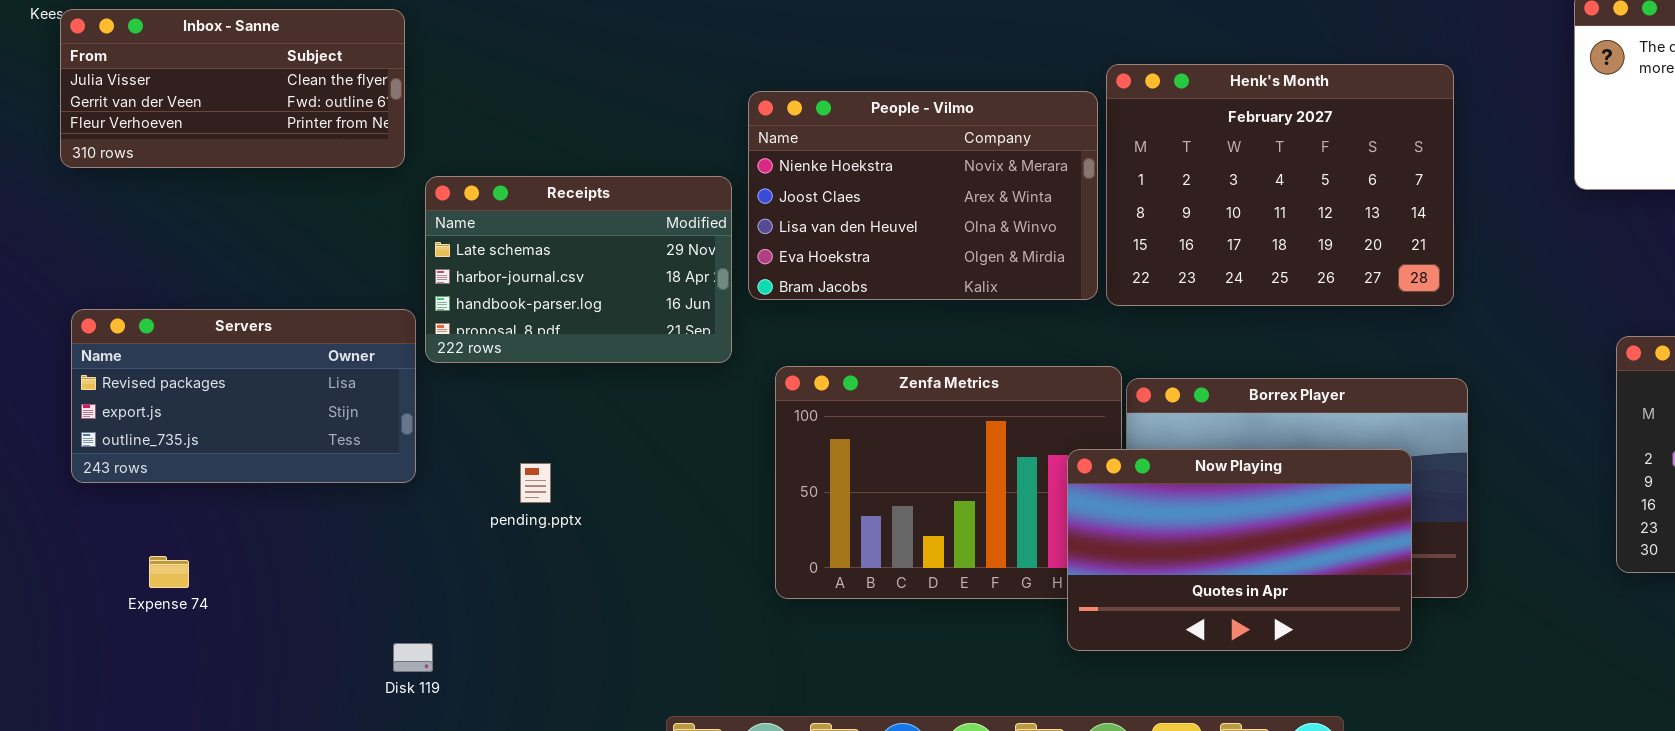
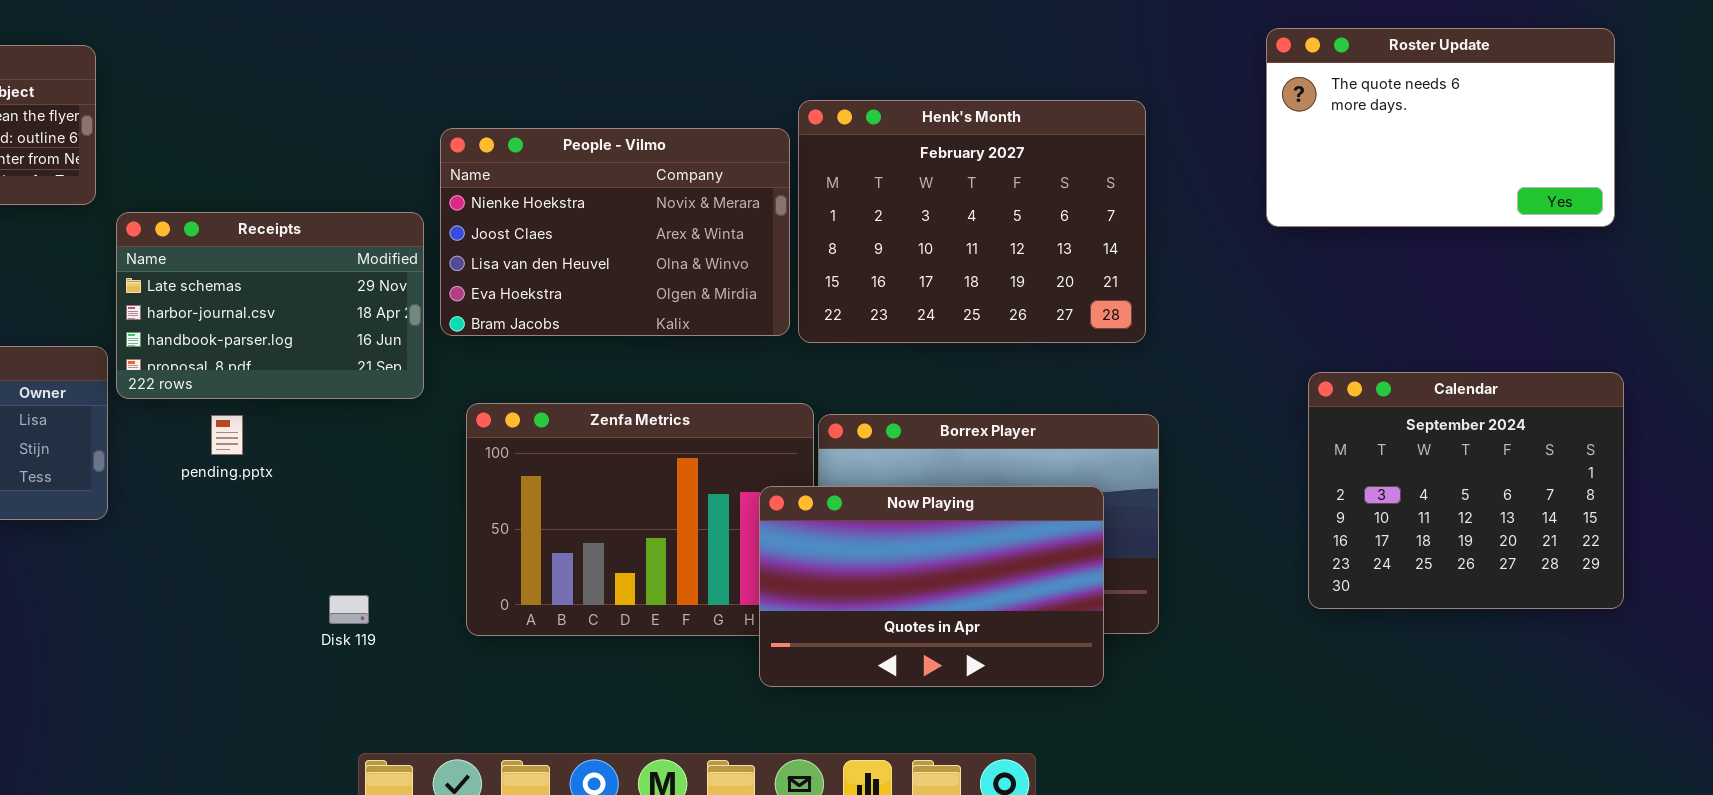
pending.pptx: [520,463,551,503] -> [211,415,243,455], moved
Disk 119: [393,643,433,672] -> [329,595,369,624], moved

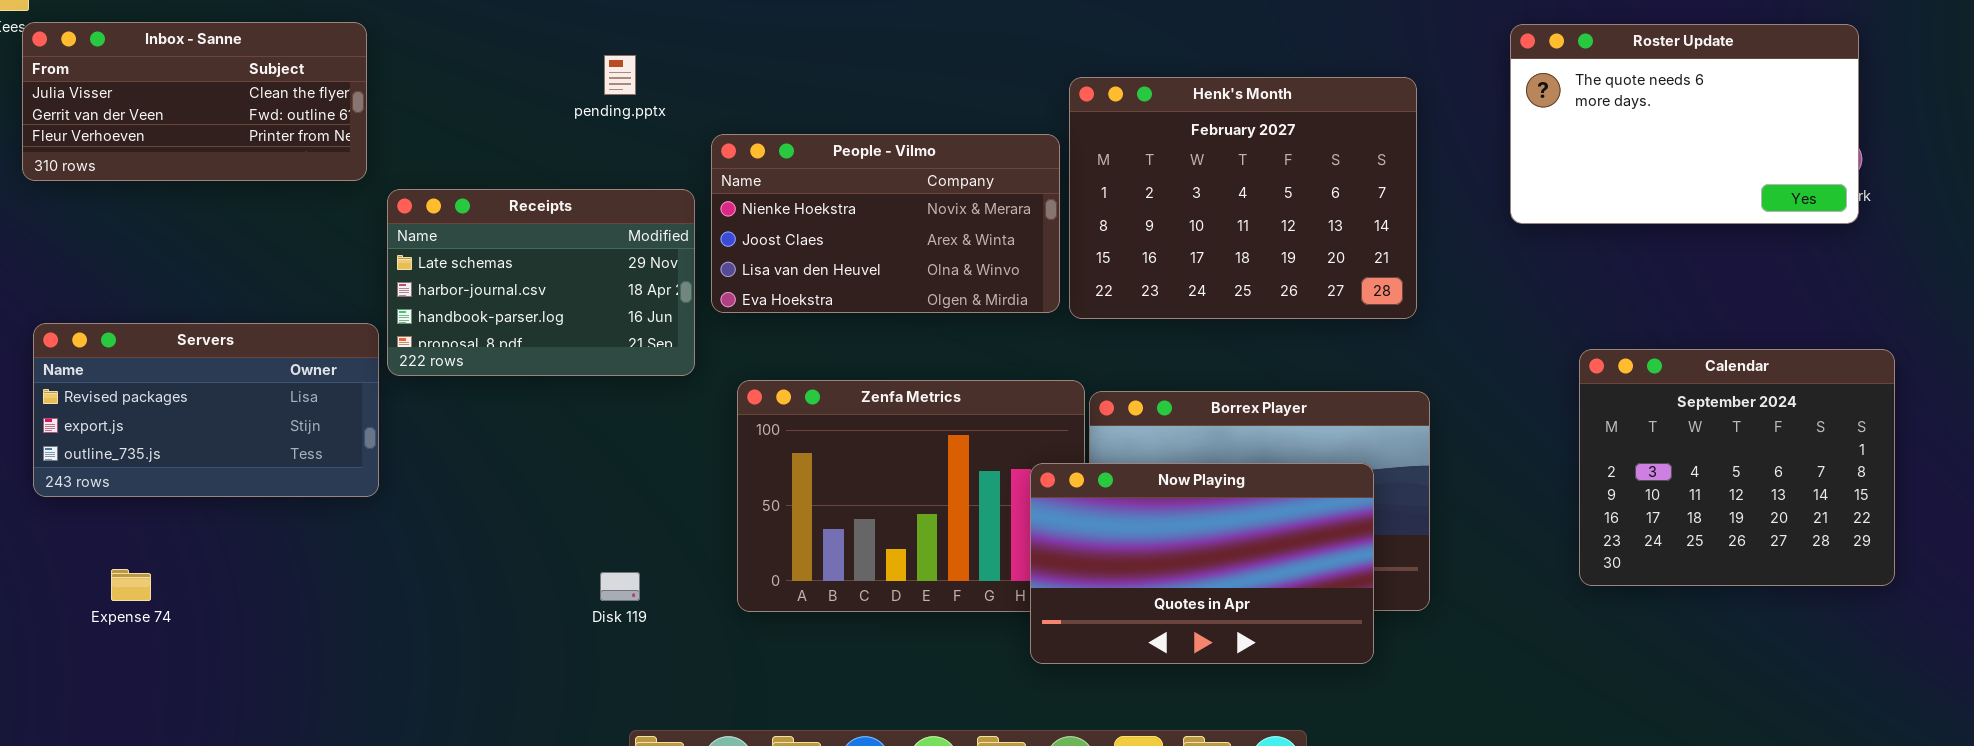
Roster Update: [1266,28,1615,227] -> [1510,24,1859,224], moved
People - Vilmo: [440,128,790,336] -> [711,134,1060,313], resized
pending.pptx: [211,415,243,455] -> [604,55,636,95], moved

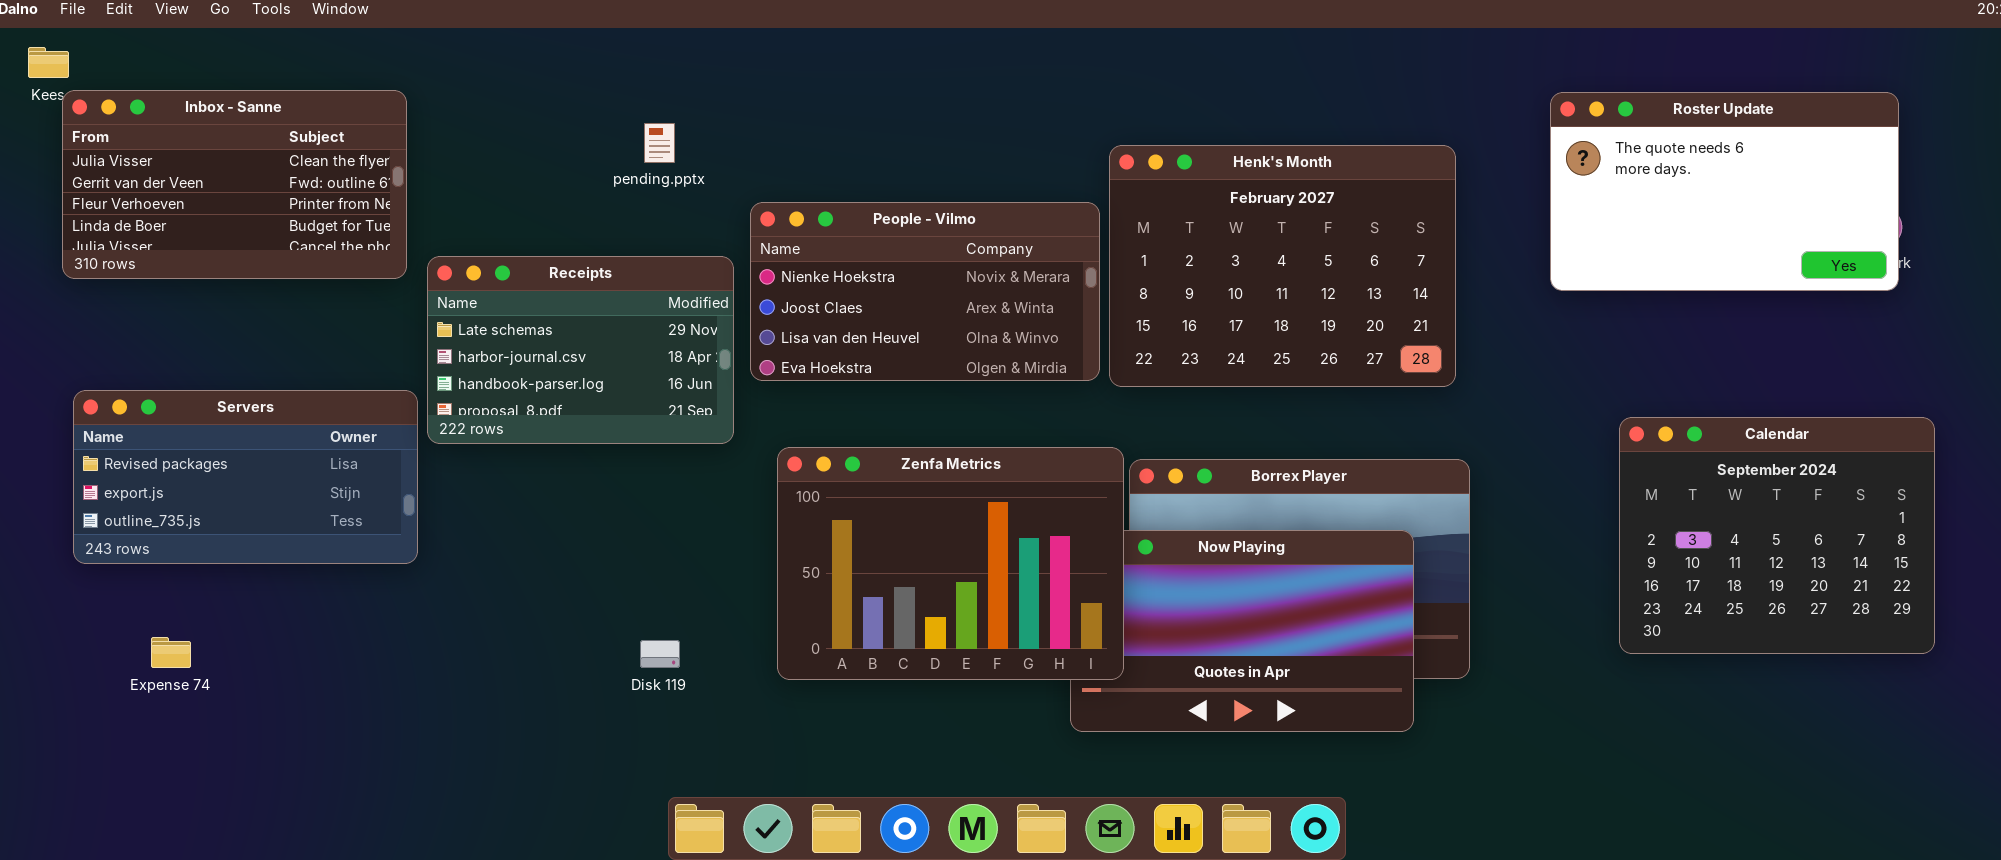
Inbox - Sanne: [22,22,367,181] -> [62,90,407,279], resized
Zenfa Metrics: [737,380,1085,612] -> [777,447,1124,680], raised

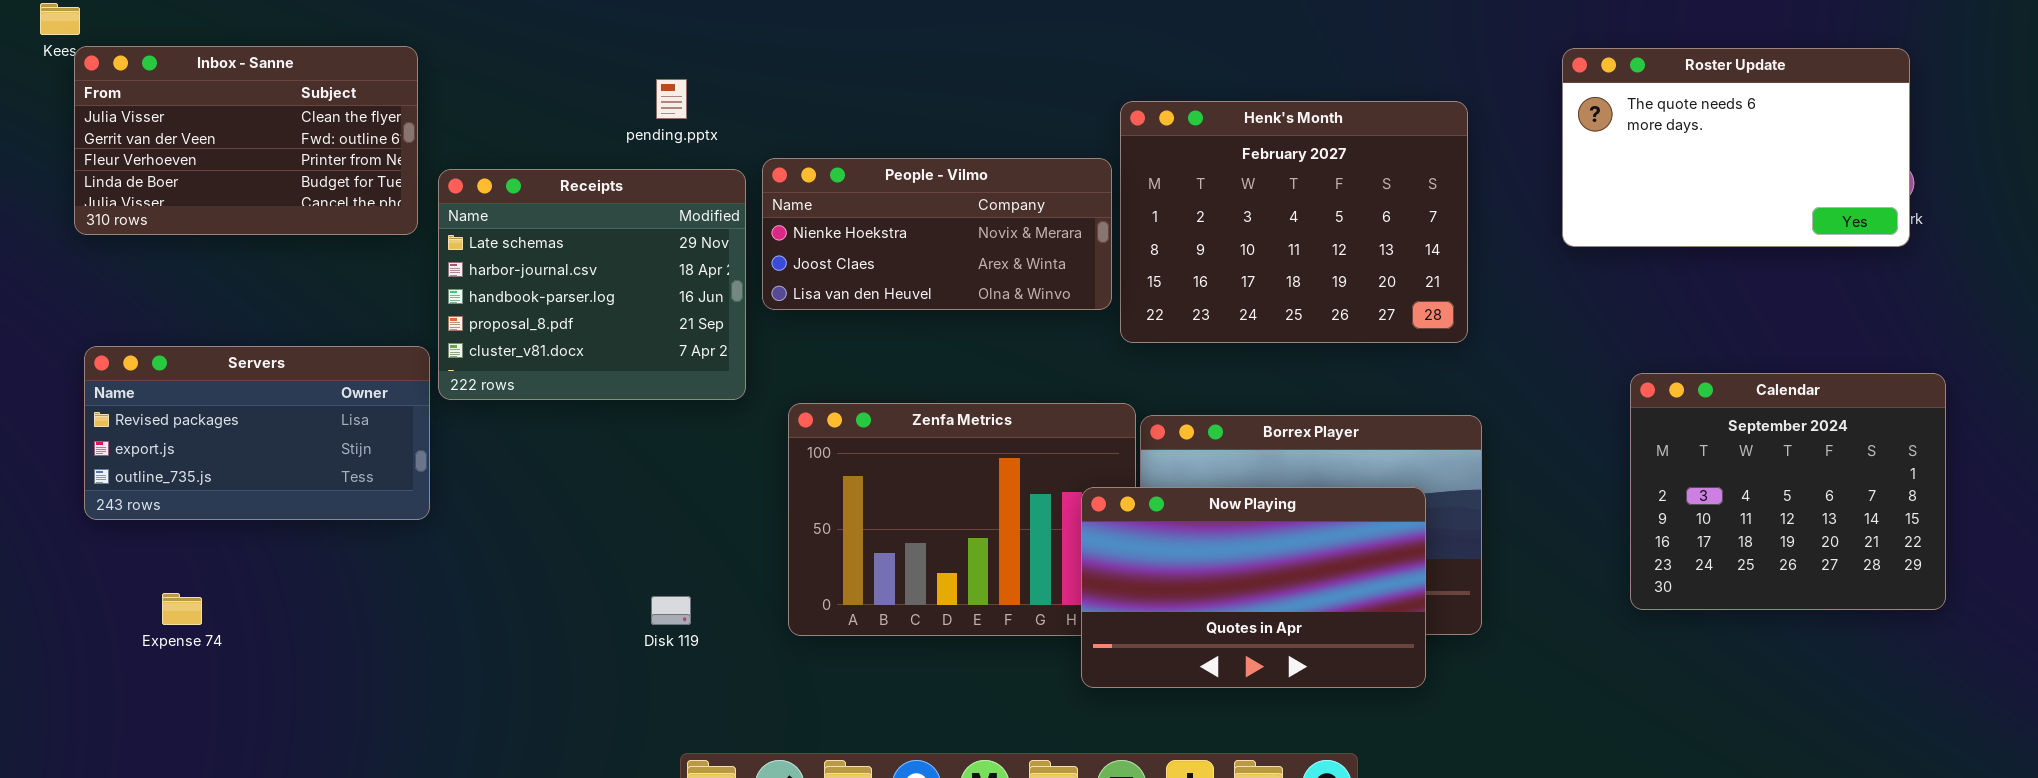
People - Vilmo: [750,202,1100,381] -> [762,158,1112,310], resized
Receipts: [427,256,734,444] -> [438,169,746,400], resized
Now Playing: [1070,530,1414,732] -> [1081,487,1426,688], raised

